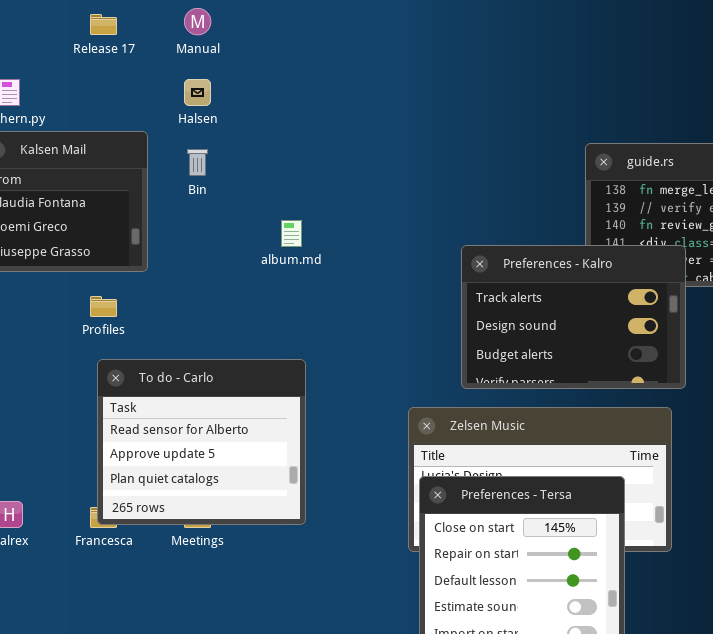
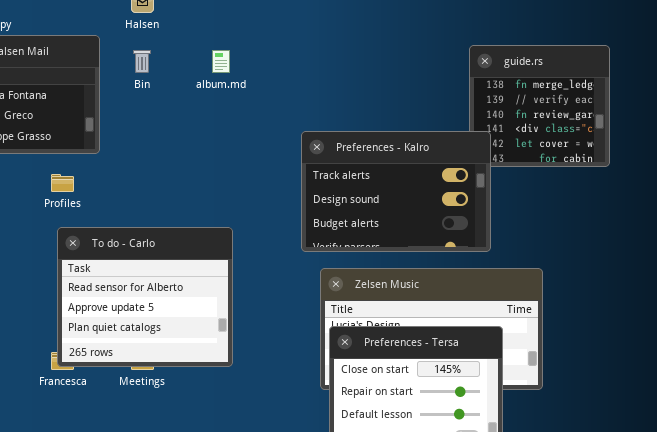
album.md: [281,220,302,247] -> [212,50,230,73], moved
Preferences - Kalro: [461,245,686,389] -> [301,131,491,252], moved

